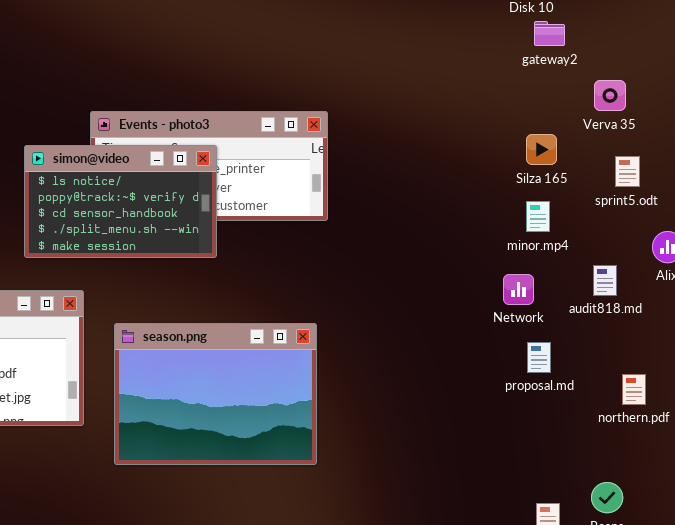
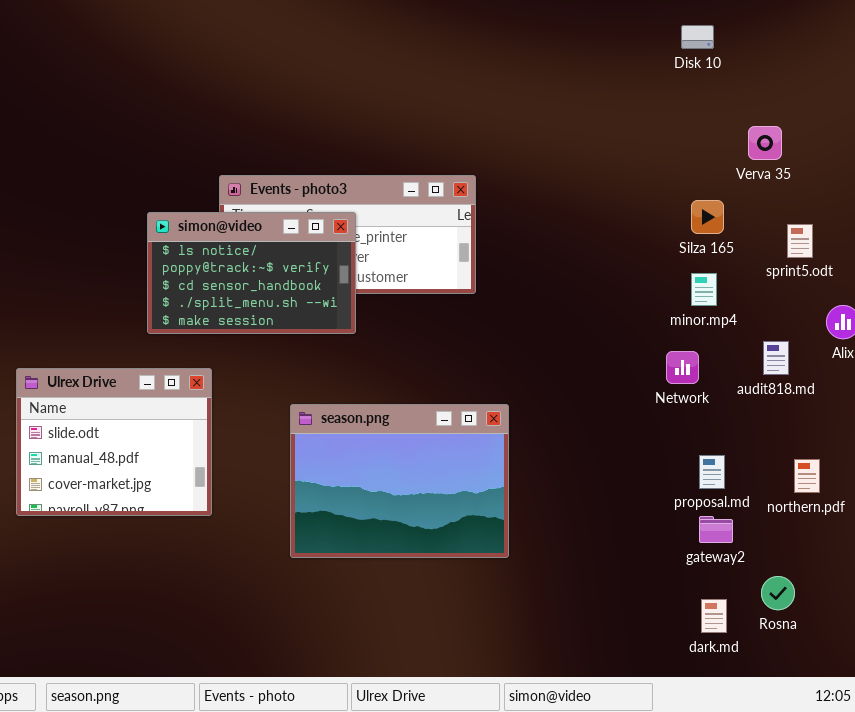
gateway2: [534,21,565,46] -> [699,516,733,543], moved
Verva 35: [594,80,626,111] -> [748,126,782,160], moved
season.png: [114,323,317,465] -> [290,404,509,558], moved
proposal.md: [527,342,551,373] -> [699,455,725,489], moved

